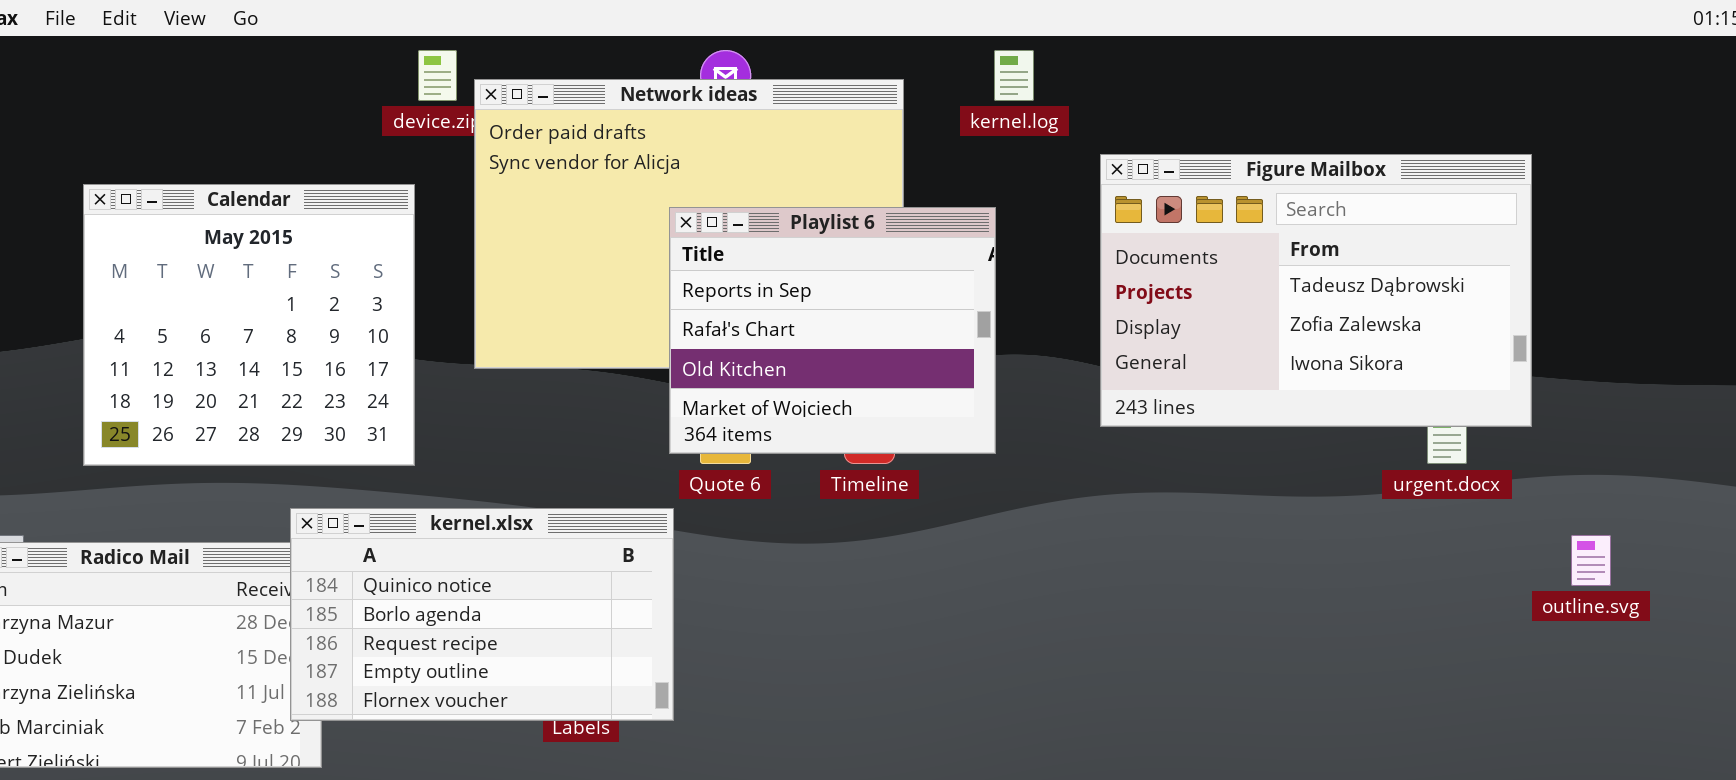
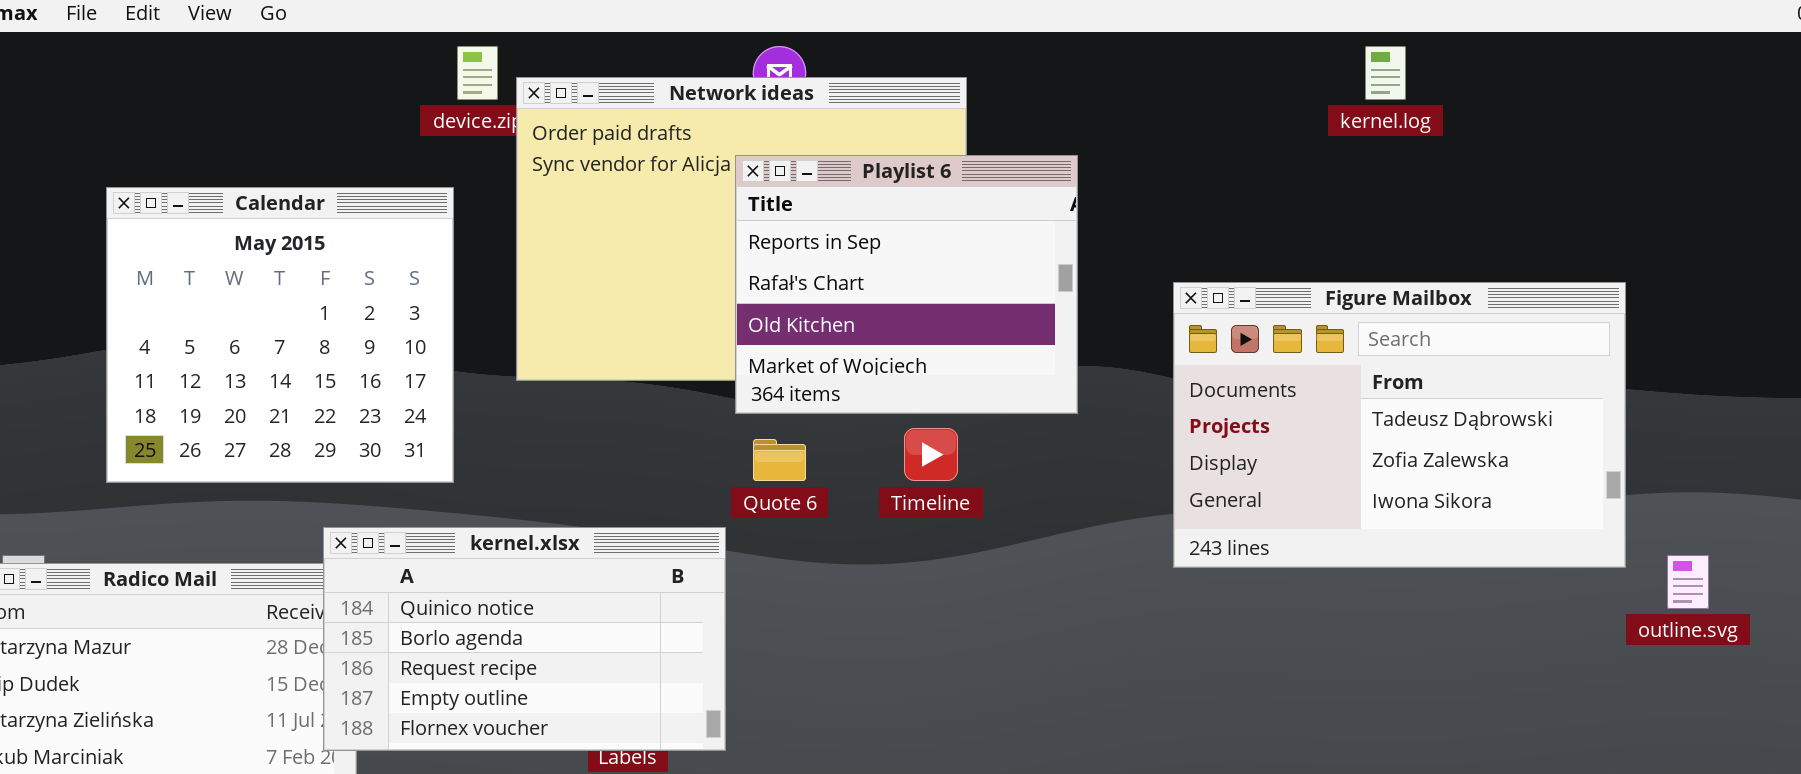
kernel.log: [994,50,1034,101] -> [1365,46,1406,100], moved
Figure Mailbox: [1100,154,1532,427] -> [1173,282,1626,568], moved
Playlist 6: [669,207,996,454] -> [735,155,1078,414], moved

